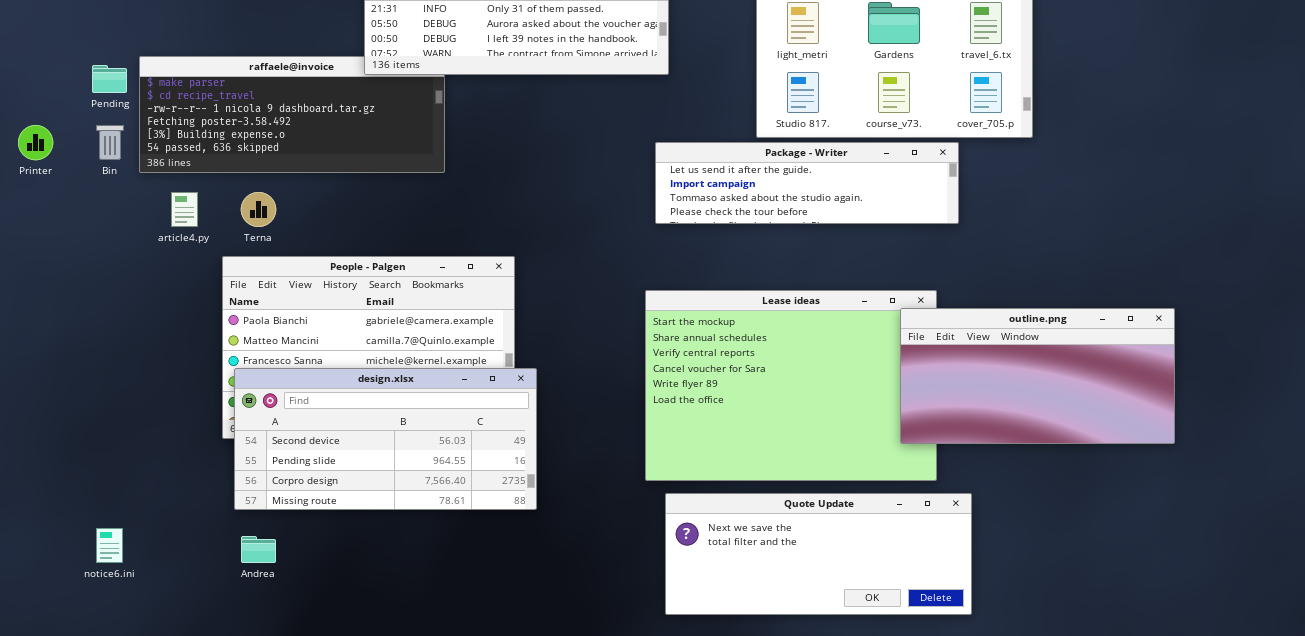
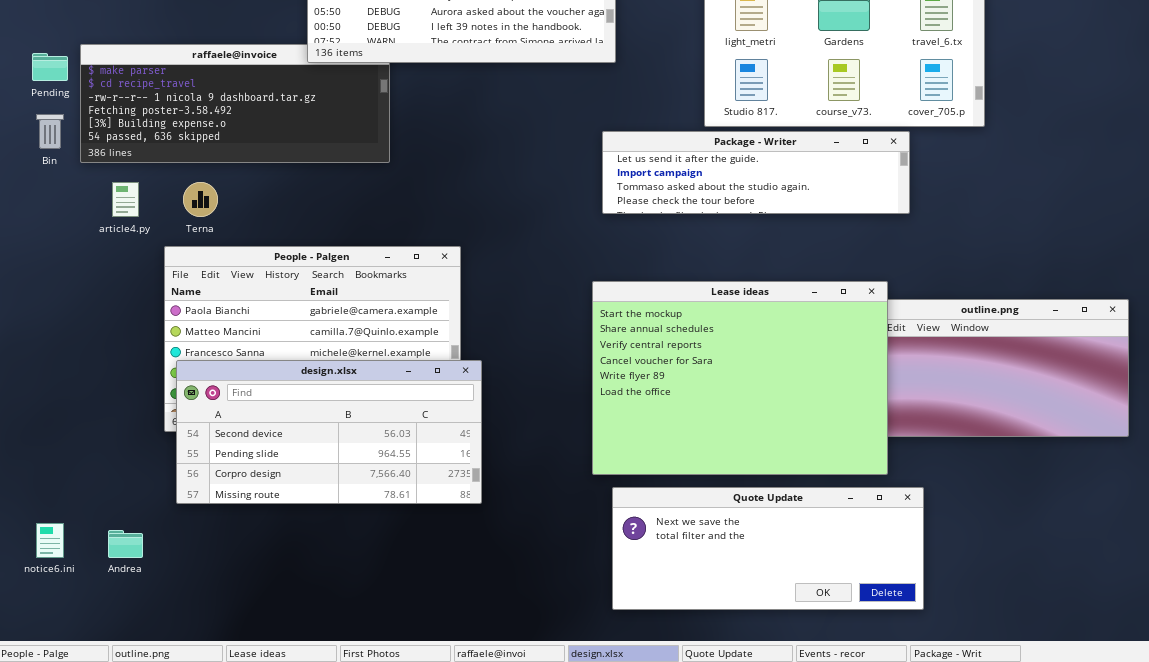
Lease ideas: [645,290,937,481] -> [592,281,888,475], raised
Andrea: [241,536,276,563] -> [108,530,143,558], moved

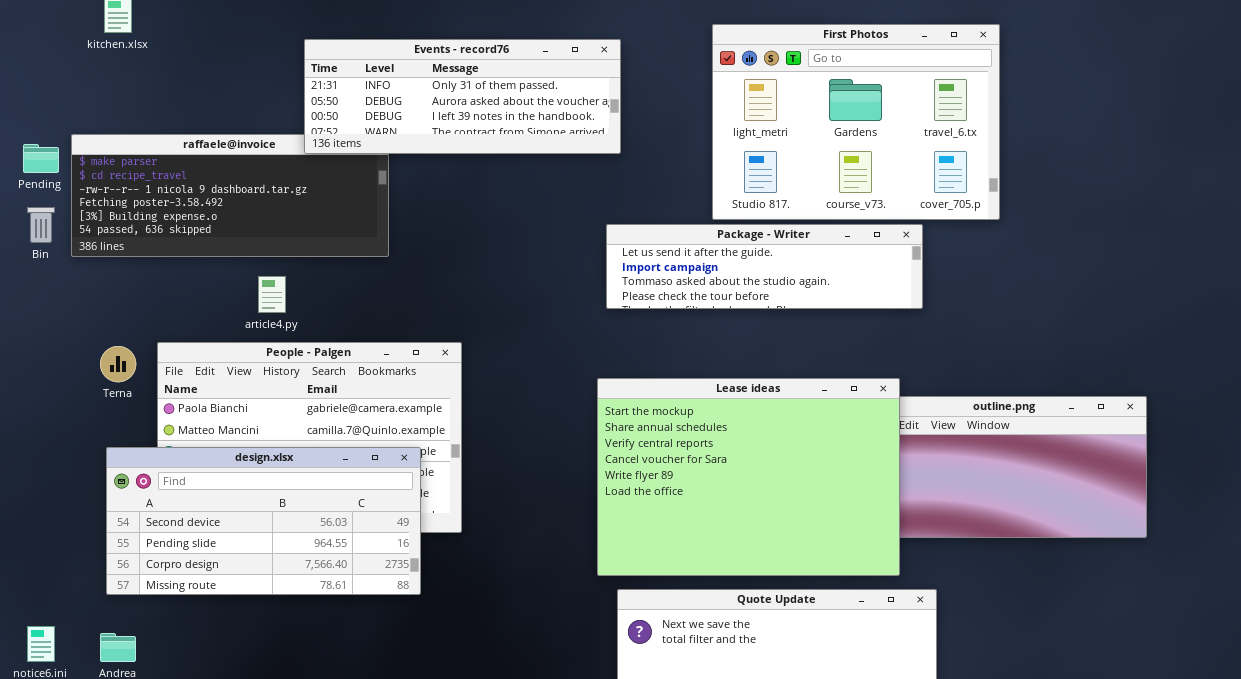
article4.py: [112,182,139,217] -> [258,276,286,313], moved
Terna: [183,182,218,217] -> [100,346,136,382], moved
design.xlsx: [176,360,482,504] -> [106,447,421,595], moved

